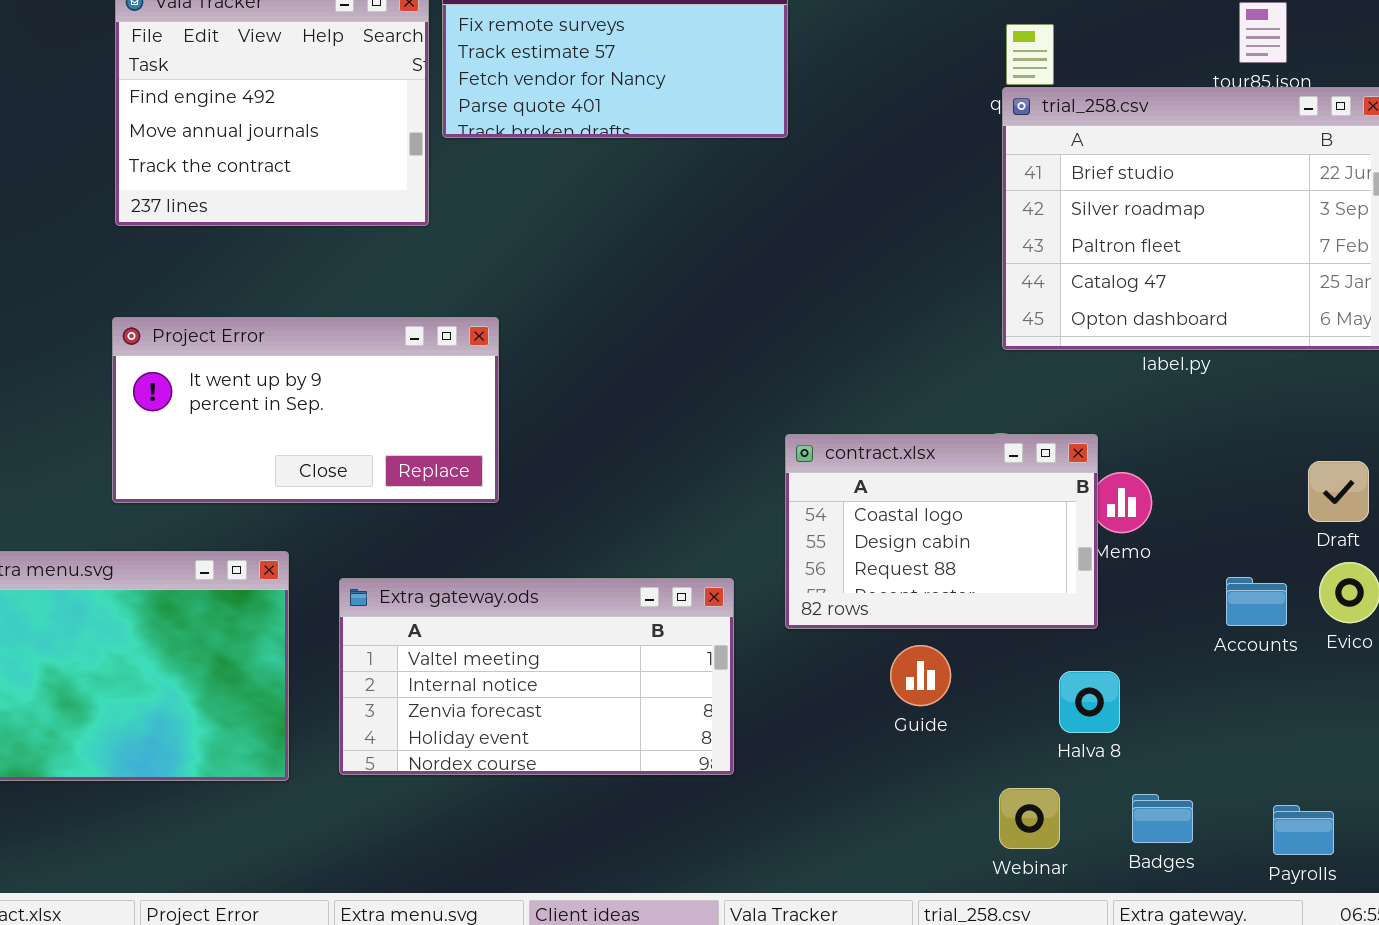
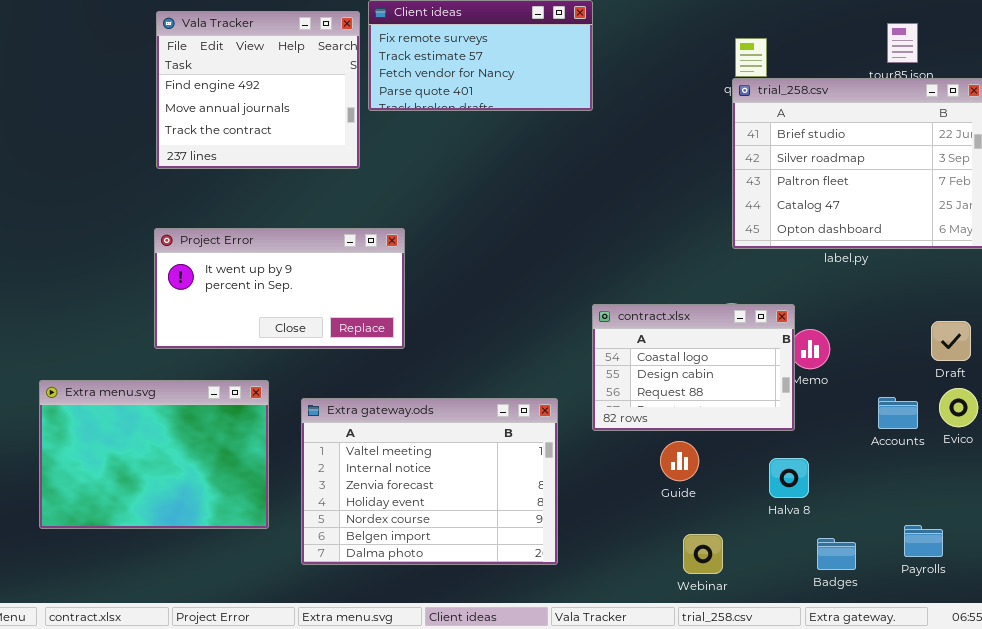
Extra gateway.ods: [339,578,734,775] -> [301,398,558,565], resized
Webinar: [999,788,1060,849] -> [683,534,723,574], moved
Payrolls: [1273,805,1334,855] -> [904,525,943,557], moved

